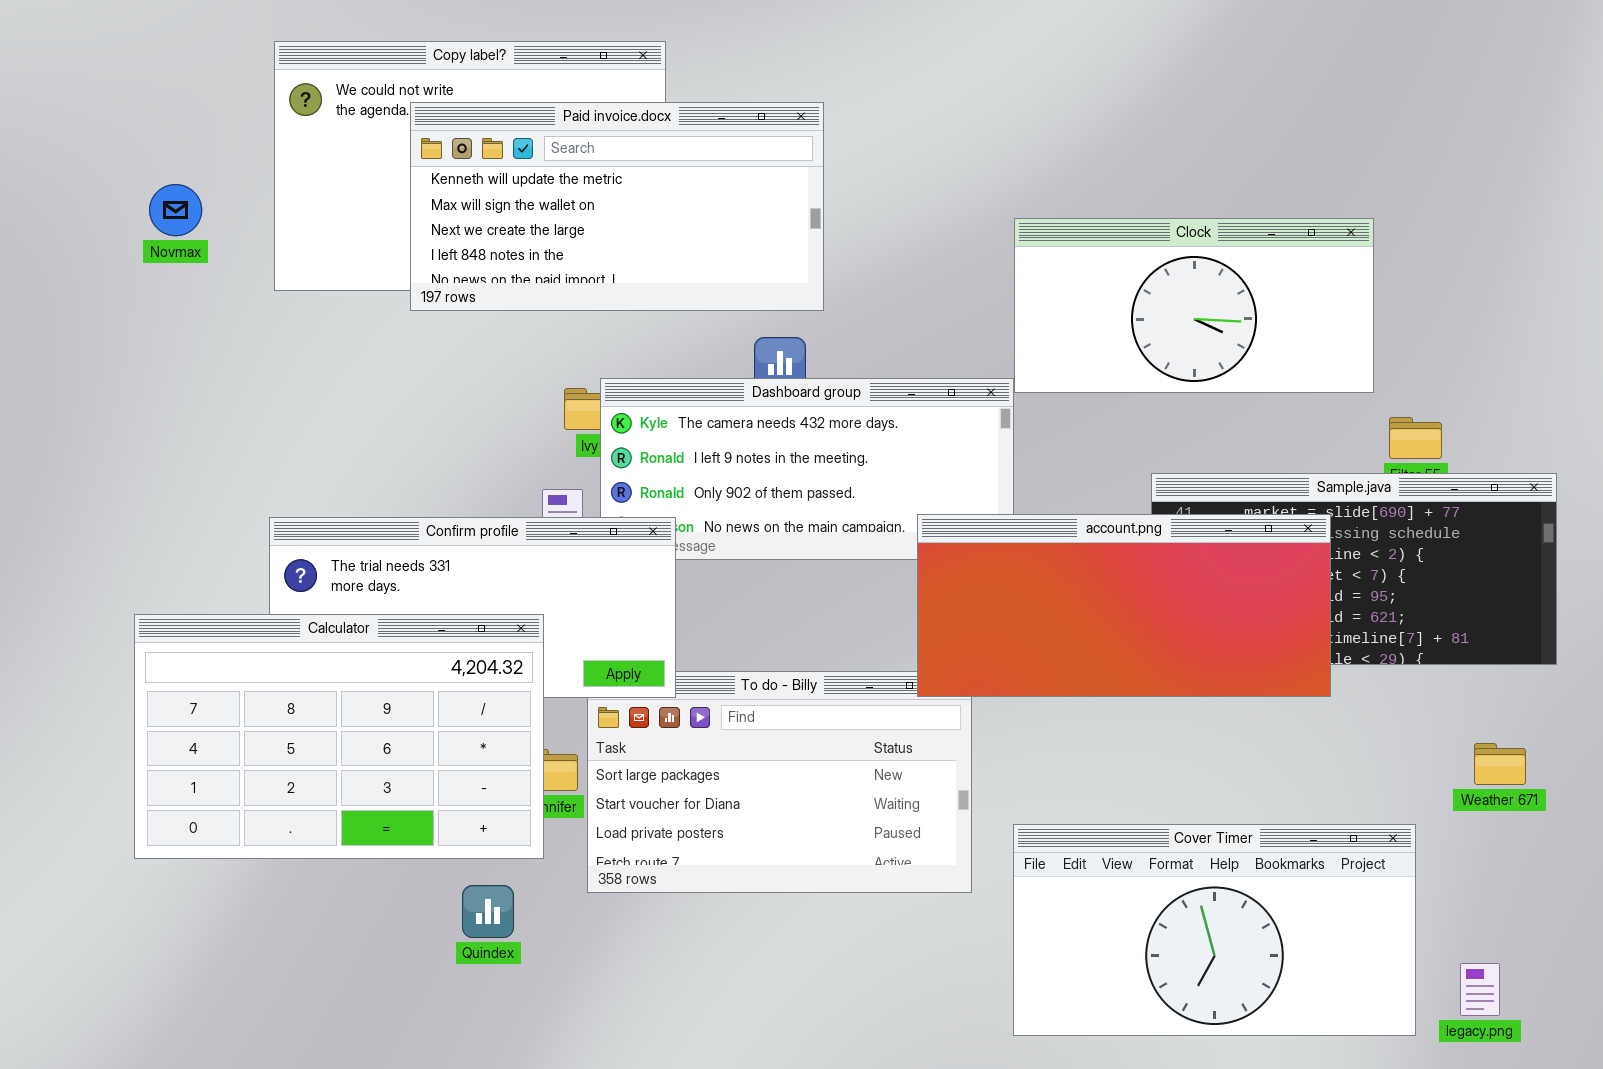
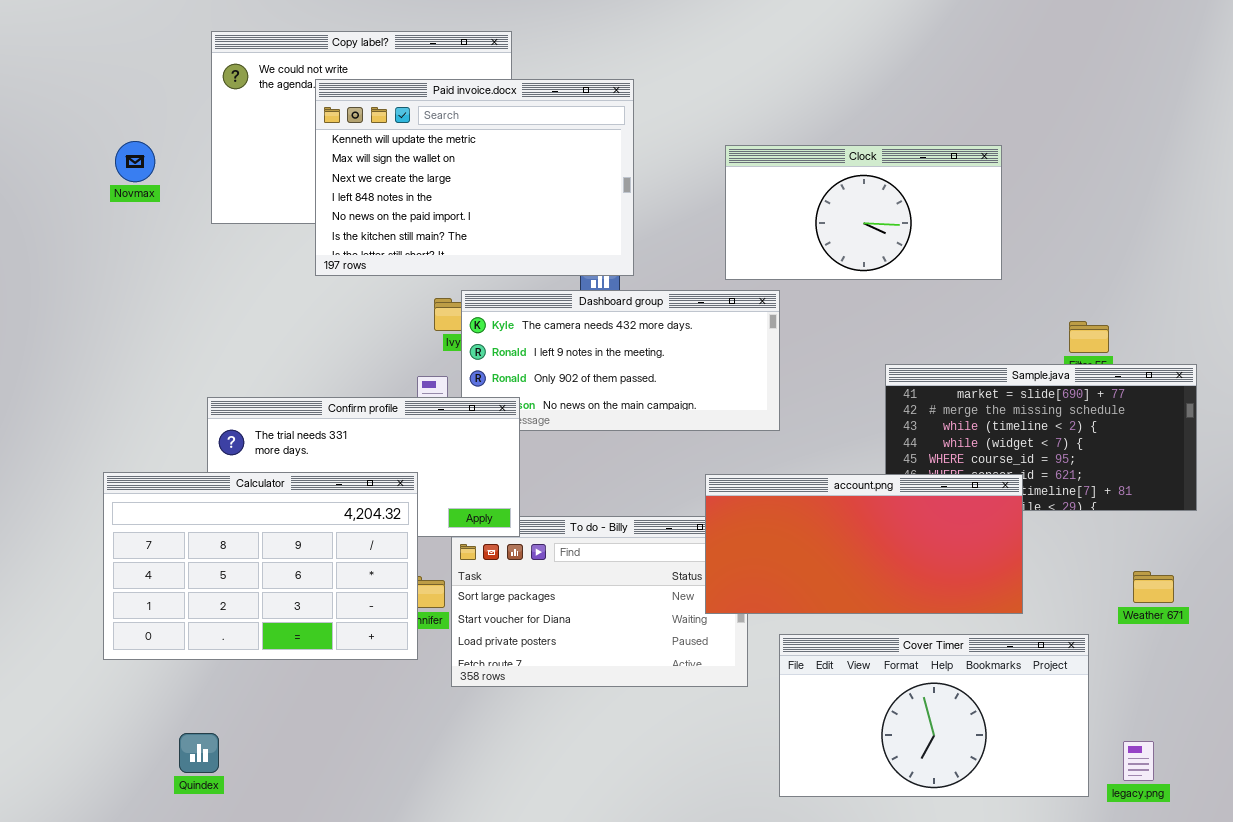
Paid invoice.docx: [410,102,824,311] -> [315,79,634,276], resized
Clock: [1014,218,1374,393] -> [725,145,1002,280], moved
account.png: [917,514,1331,697] -> [705,474,1023,614], moved
Quindex: [462,885,514,938] -> [179,733,219,773], moved

